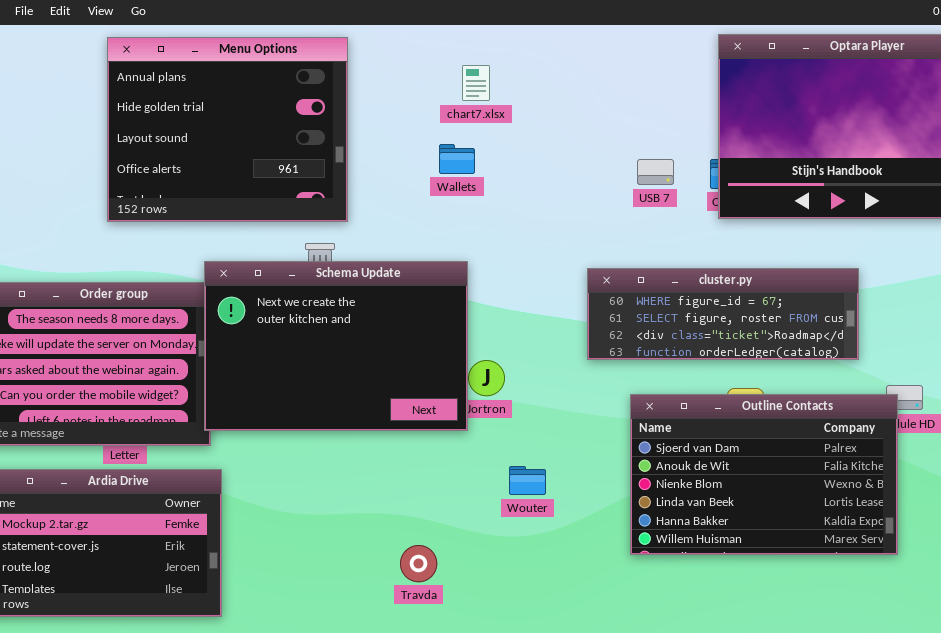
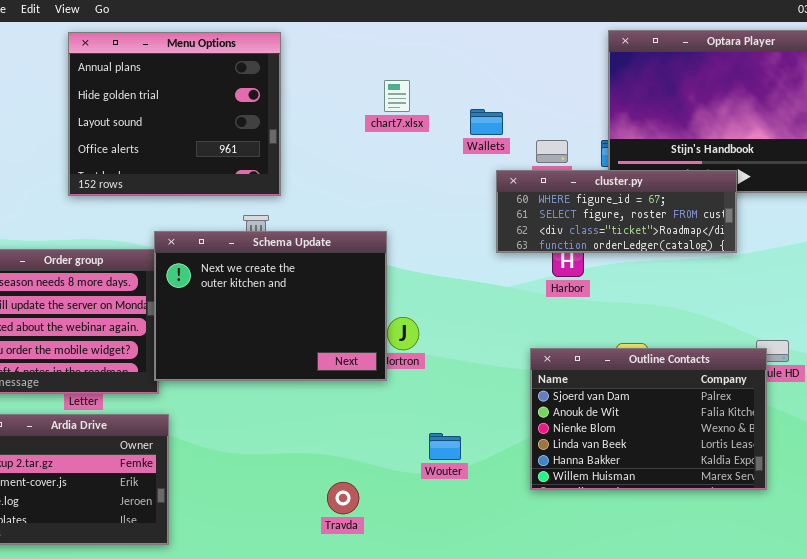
chart7.xlsx: [462,65,490,101] -> [384,80,410,112], moved
Wallets: [439,144,475,174] -> [470,109,503,135], moved
cluster.py: [587,268,859,360] -> [496,170,737,253], moved
Wouter: [509,466,546,495] -> [429,433,461,460], moved

